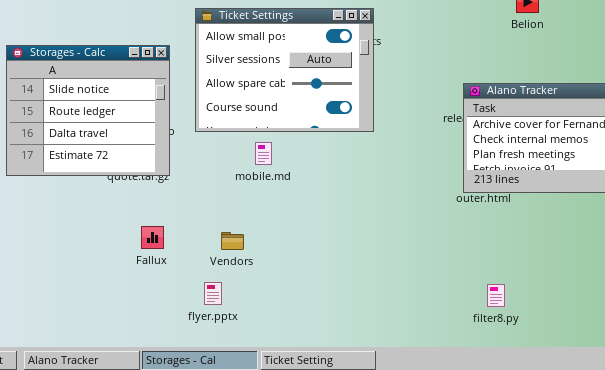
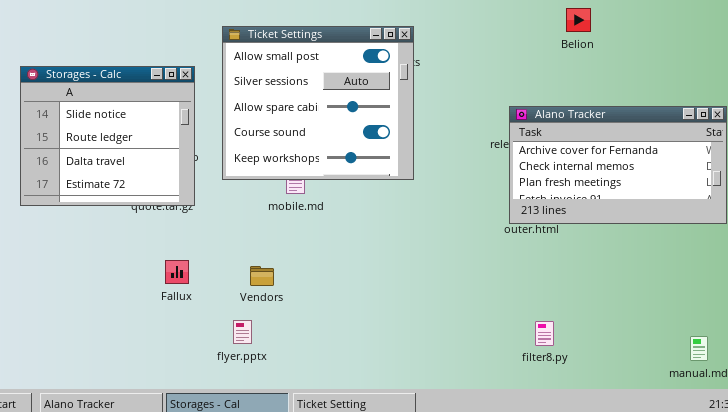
Ticket Settings: [195,8,374,132] -> [222,26,414,180], resized

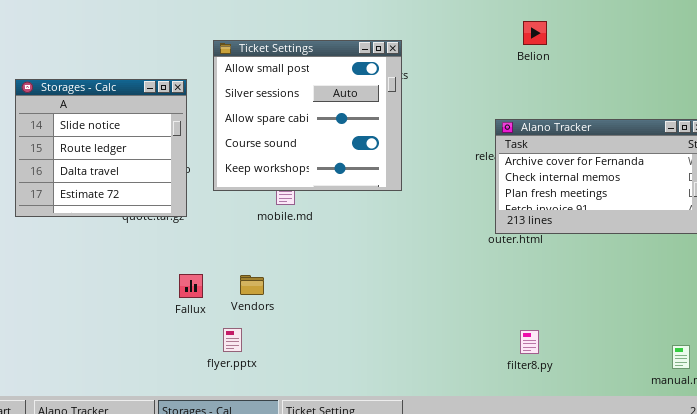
Belion: [566,8,591,32] -> [523,21,547,45], moved
Fallux: [165,260,189,284] -> [179,274,203,298], moved

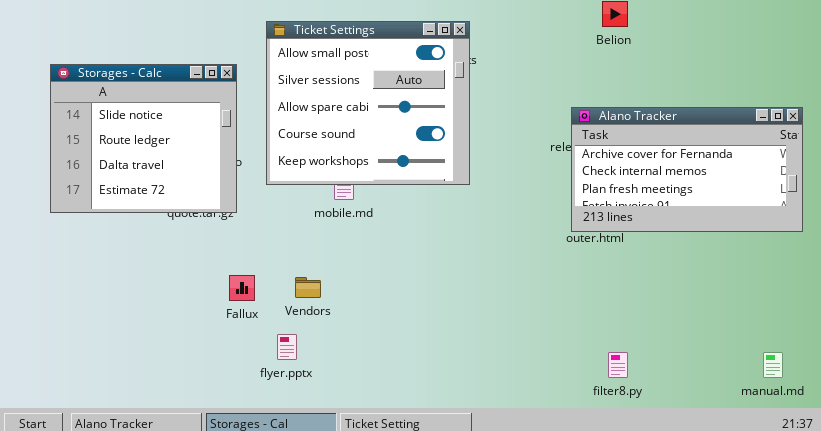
filter8.py: [520,330,539,354] -> [608,352,628,378], moved

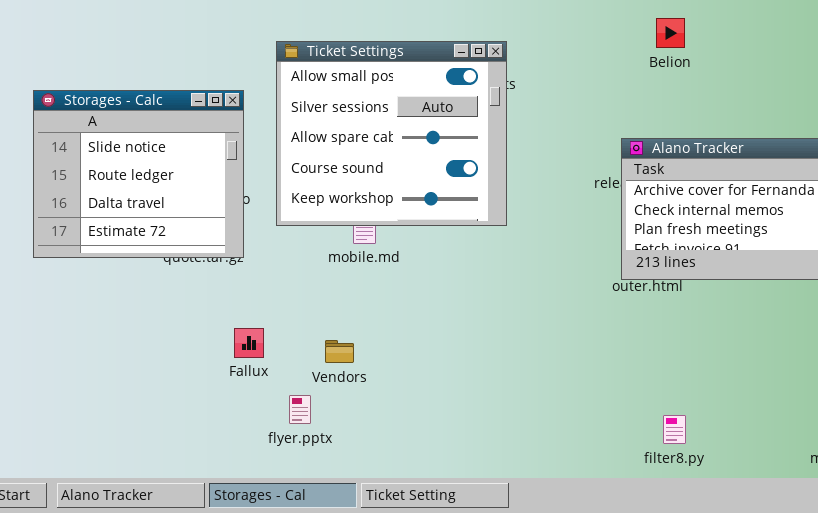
Vendors: [295,277,321,298] -> [325,340,354,363], moved

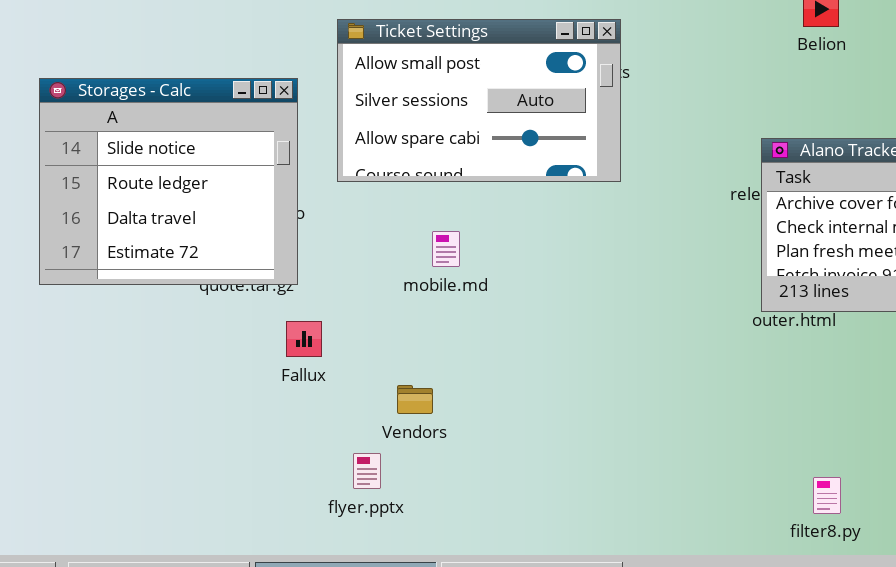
Ticket Settings: [276,41,507,226] -> [337,19,621,182], resized
Fallux: [234,328,264,358] -> [286,321,322,357], moved

